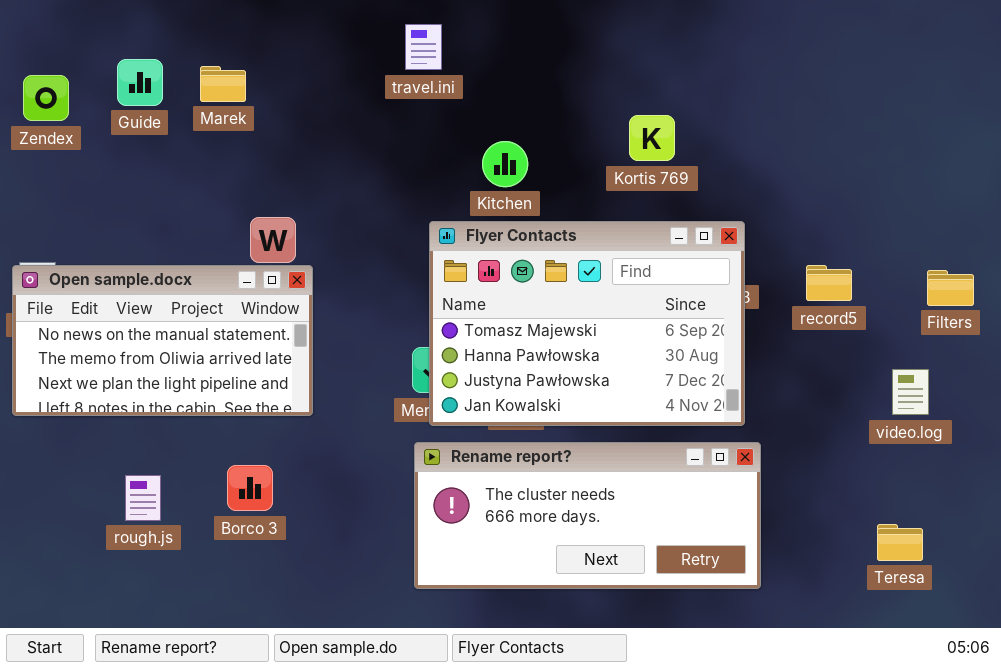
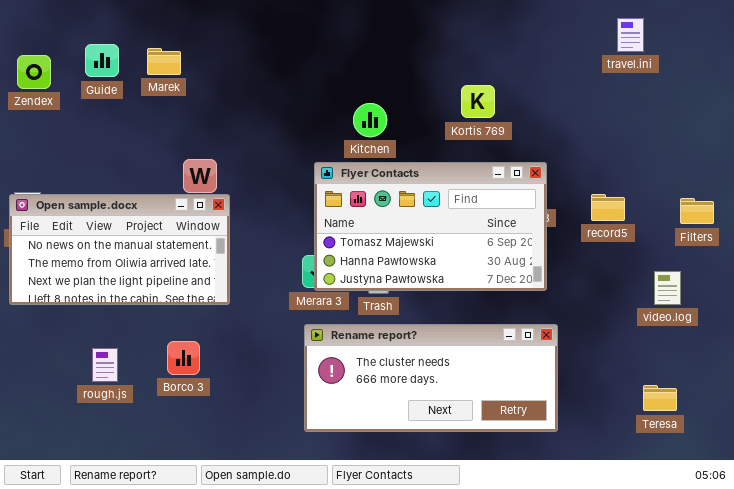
travel.ini: [405,24,442,70] -> [617,18,644,52], moved
Flyer Contacts: [429,221,745,426] -> [314,162,547,291], resized

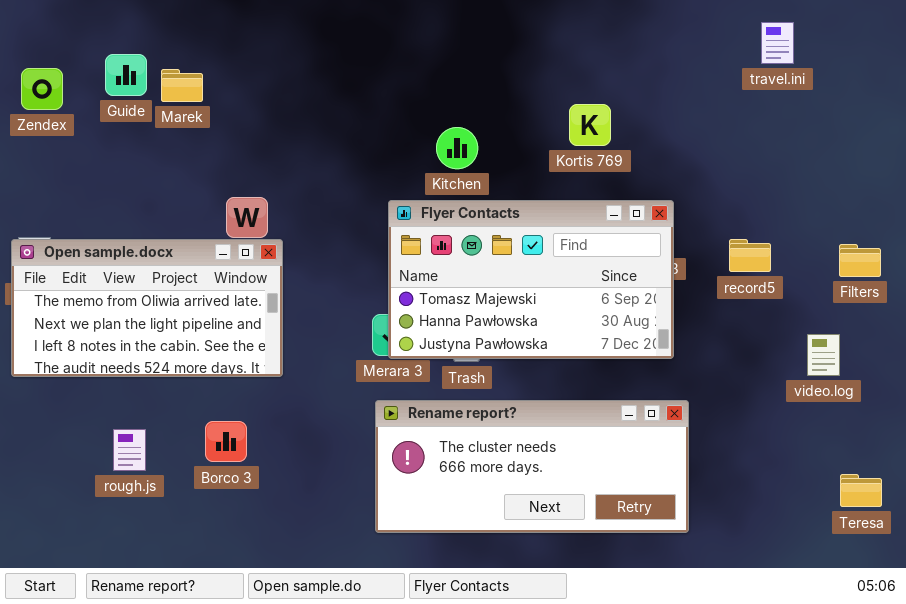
Marek: [147,48,181,75] -> [161,69,203,102], moved
Open sample.docx: [9,194,230,305] -> [11,239,283,377], scrolled down 1 row
Teresa: [643,385,677,411] -> [840,474,882,507], moved

